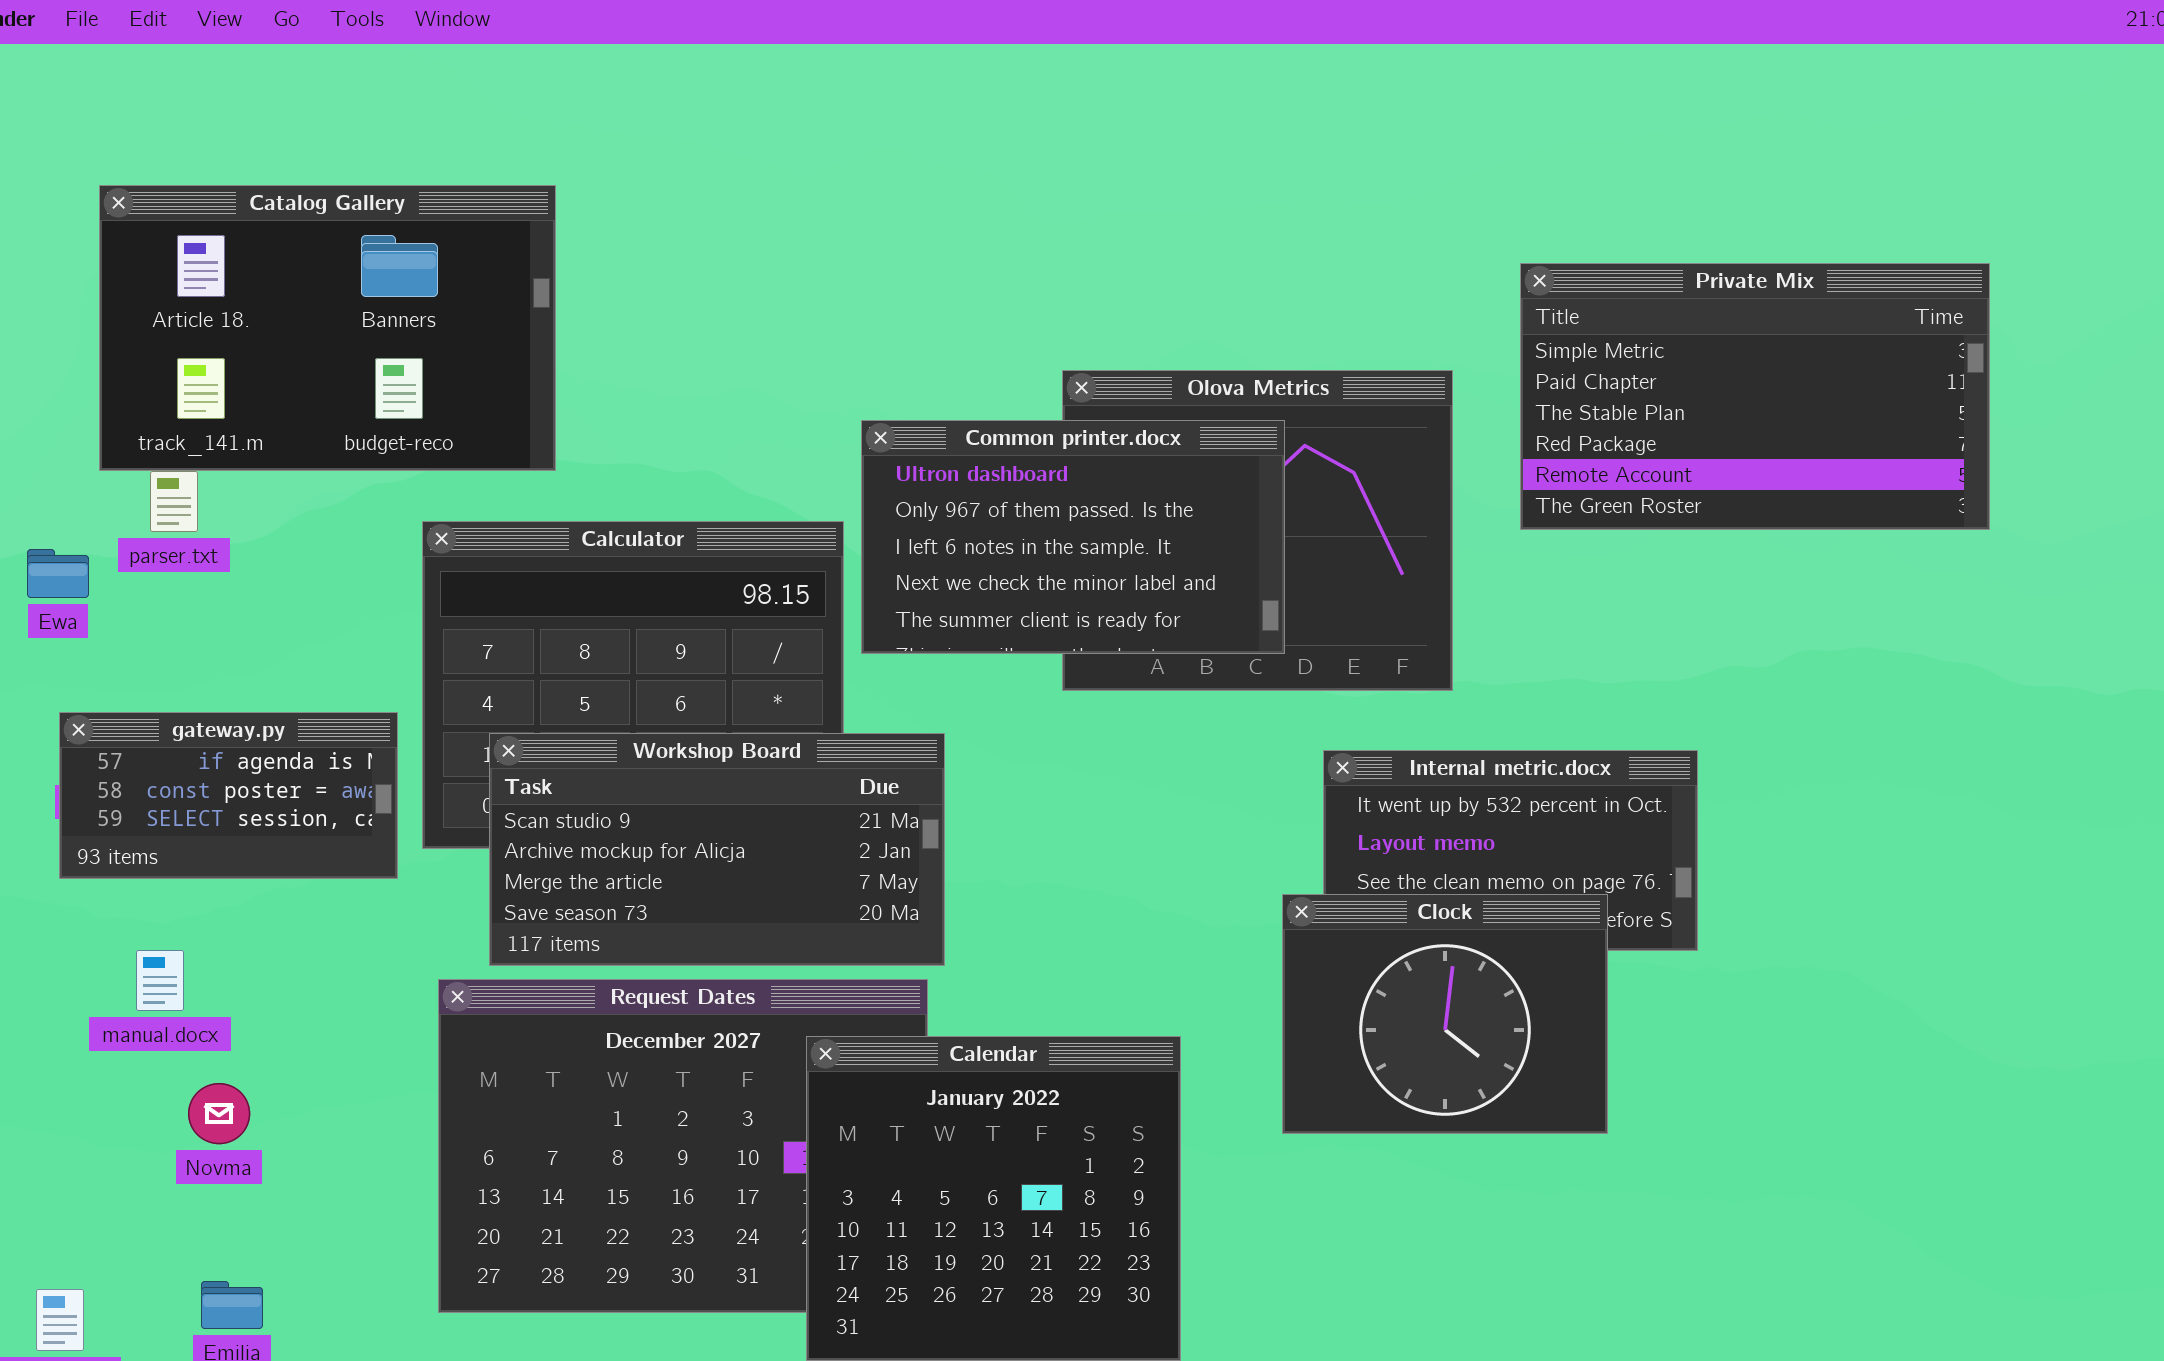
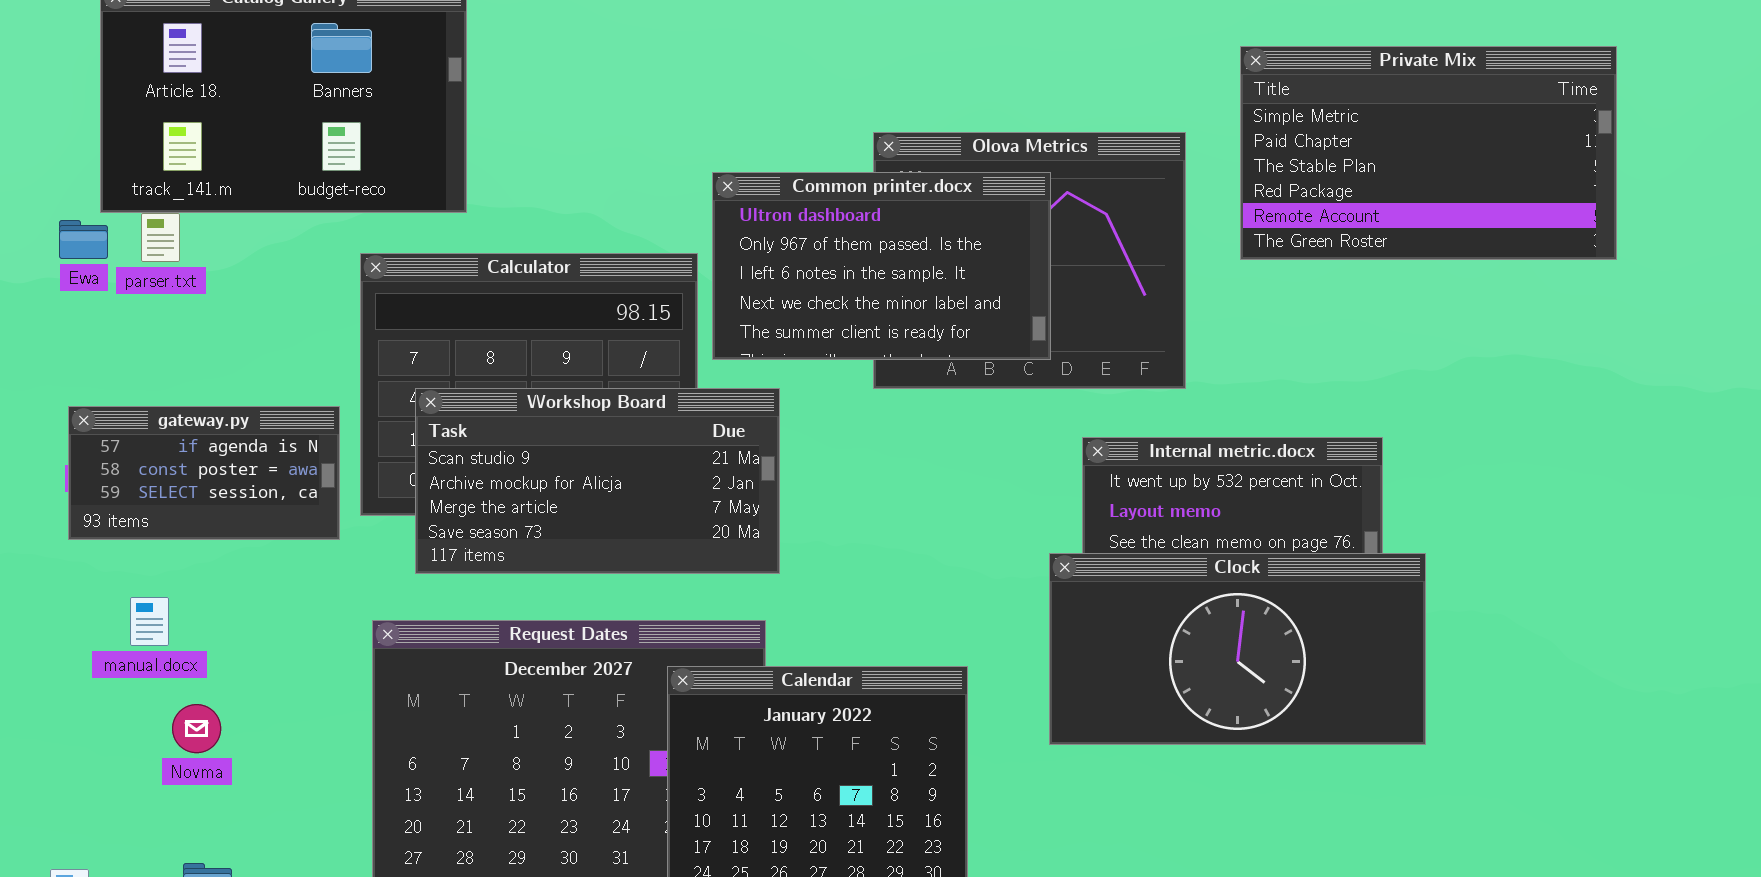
Ewa: [27,549,89,598] -> [59,220,108,259], moved
Workshop Board: [489,733,945,966] -> [415,388,780,574], moved
Clock: [1282,894,1608,1134] -> [1049,553,1426,745], resized

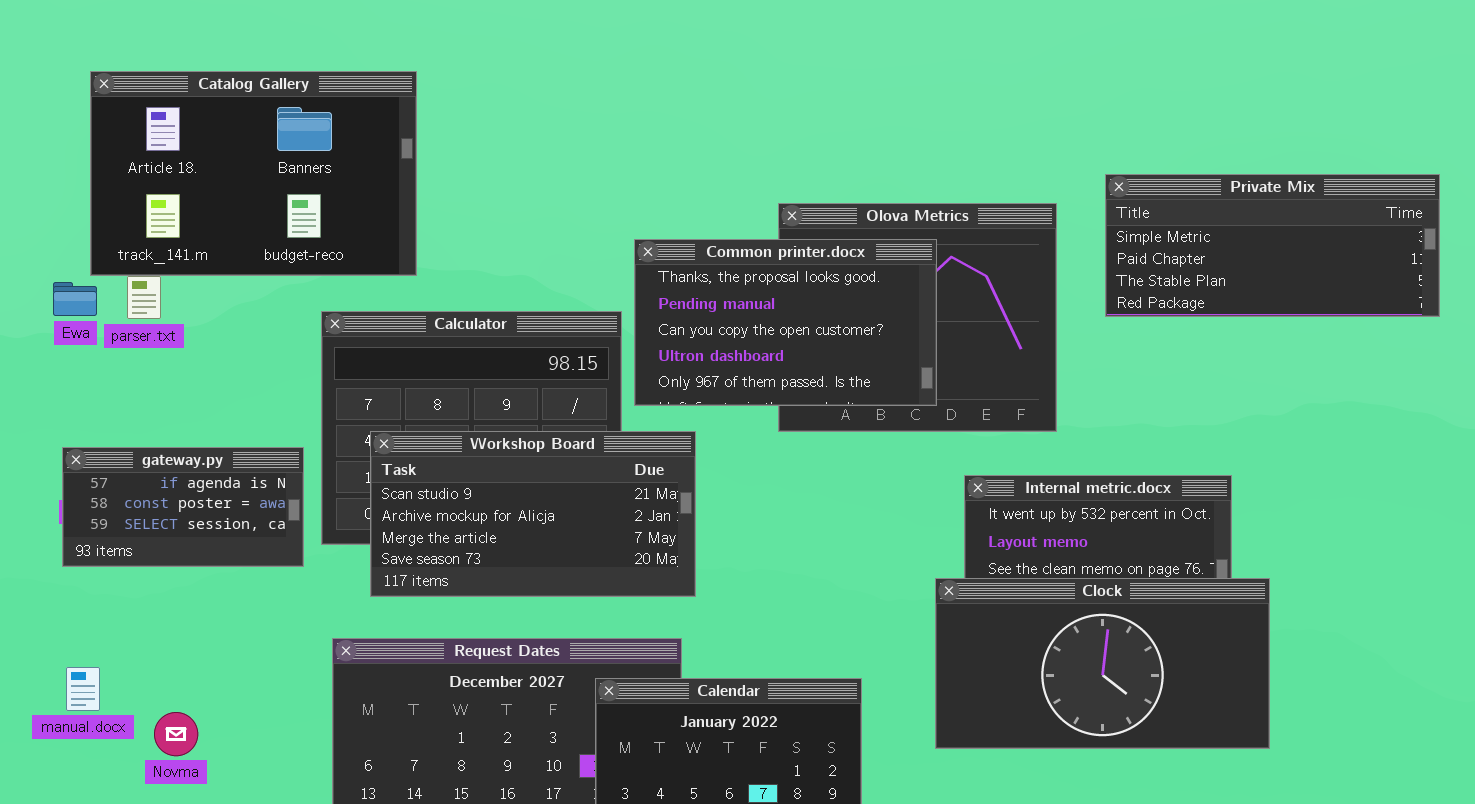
Private Mix: [1240,46,1617,260] -> [1105,174,1440,317], resized
Common printer.docx: [712,172,1051,360] -> [634,239,937,406], scrolled up 3 rows
manual.docx: [130,597,169,646] -> [66,667,100,711], moved

